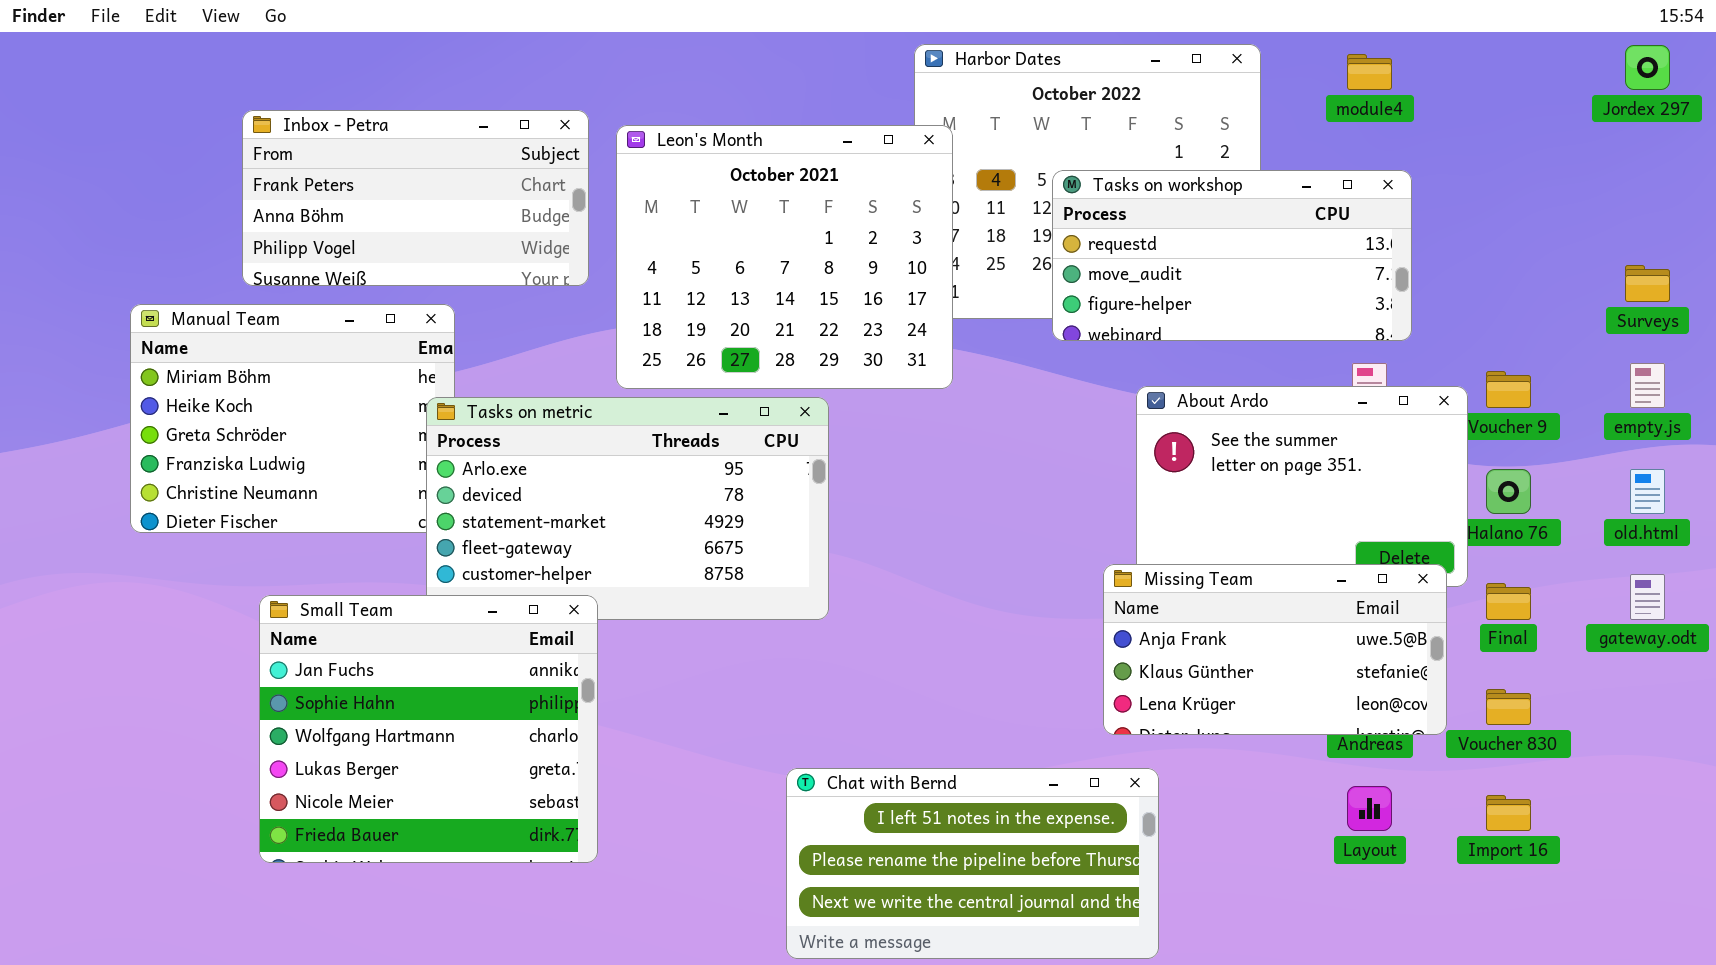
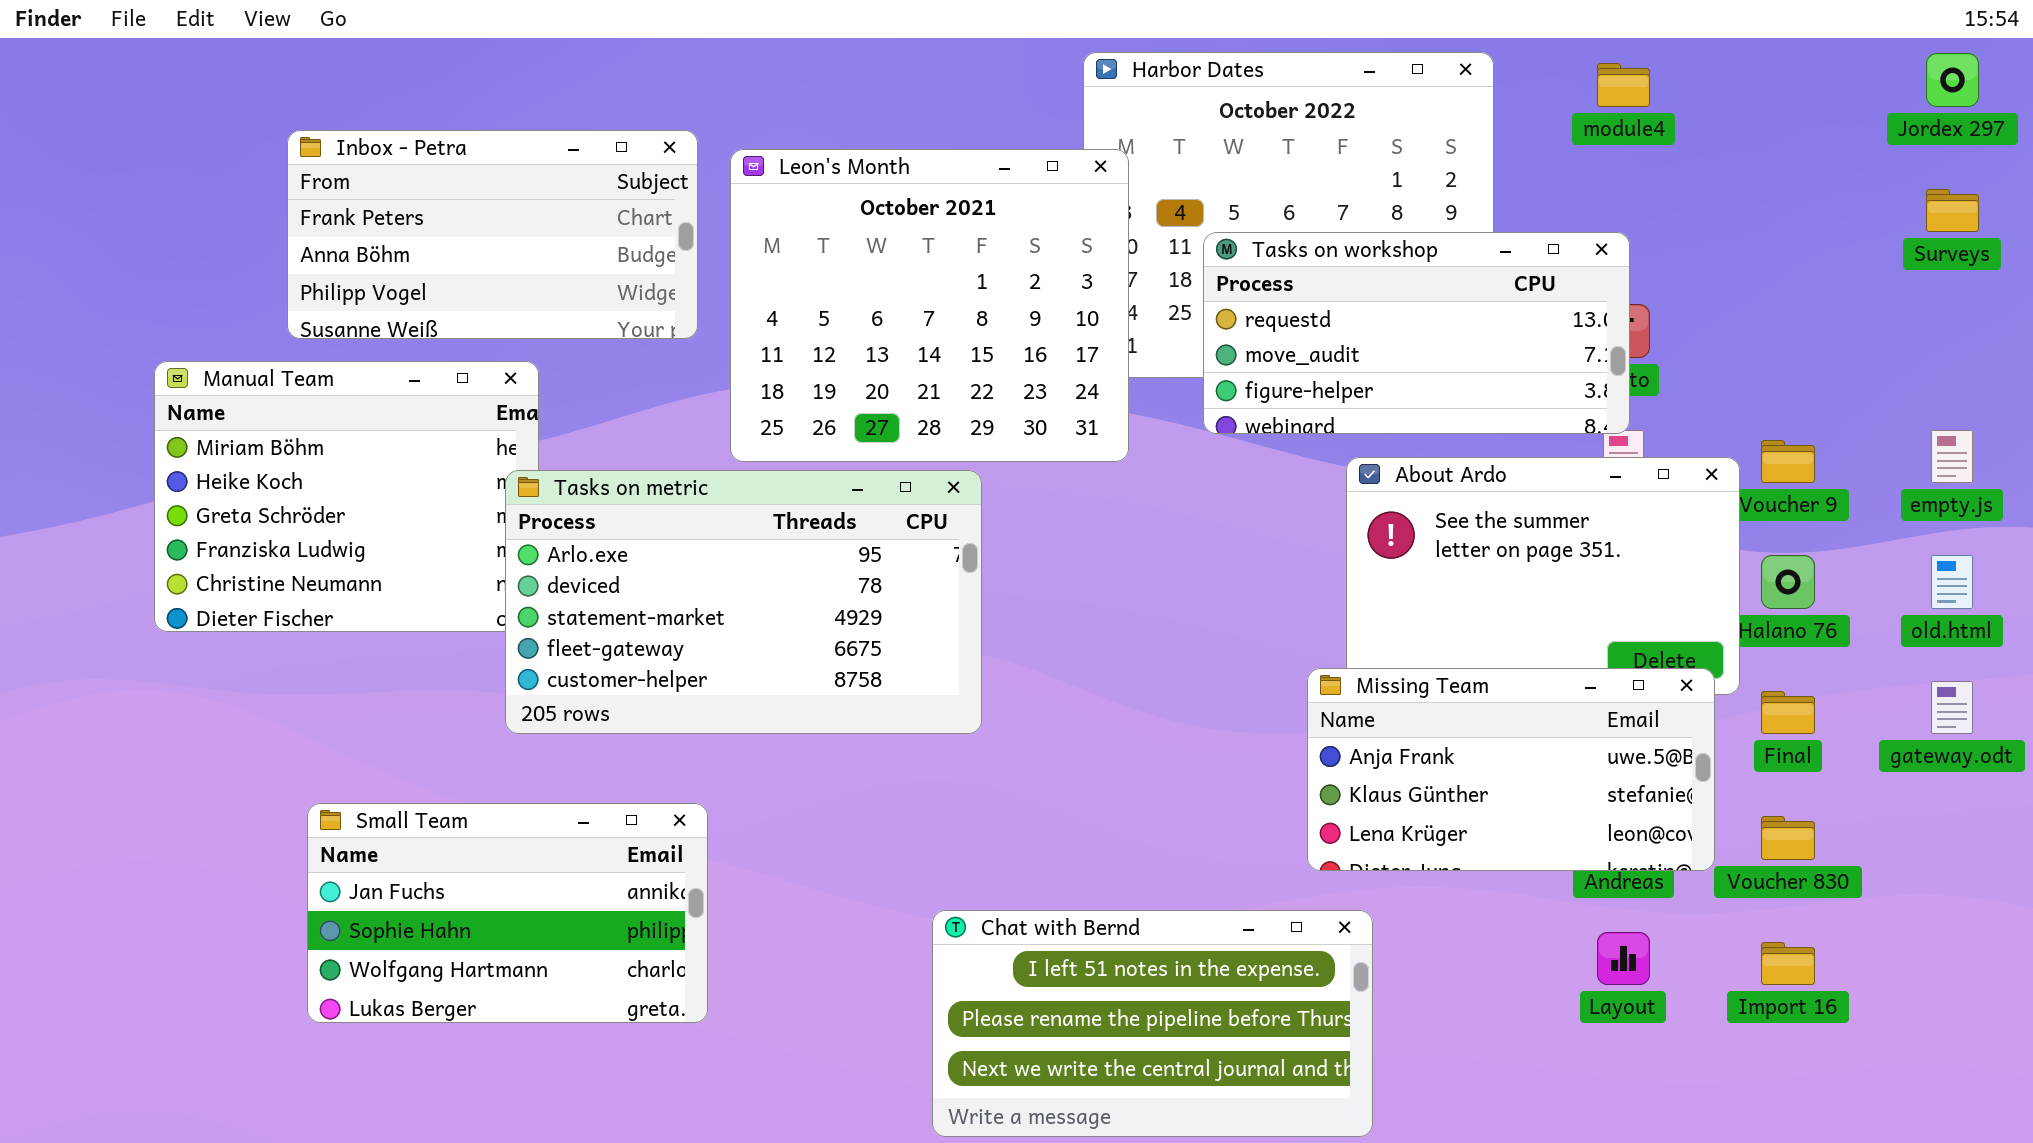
Tasks on workshop: [1052,170,1412,341] -> [1203,232,1630,434], moved
Surveys: [1625,265,1670,302] -> [1926,189,1979,232], moved
Small Team: [259,595,598,863] -> [307,803,708,1023], resized

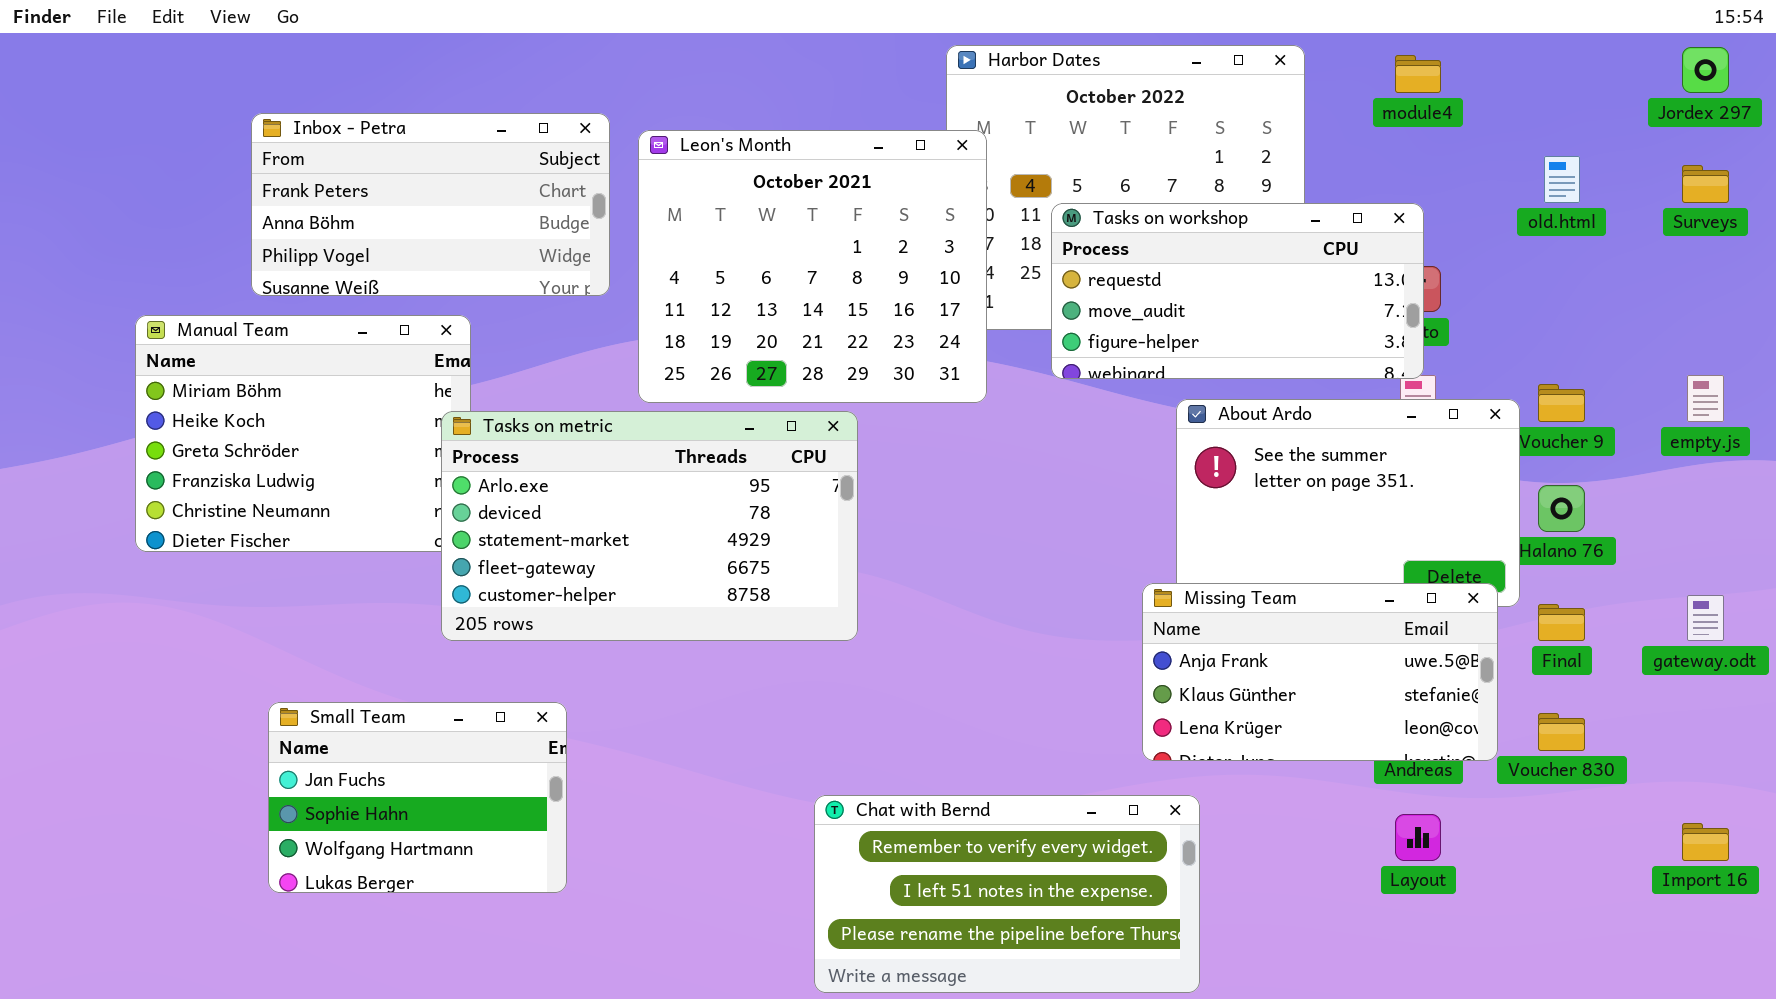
old.html: [1931,555,1973,609] -> [1544,156,1580,203], moved
Small Team: [307,803,708,1023] -> [268,702,567,893], resized
Chat with Bernd: [932,910,1373,1137] -> [814,795,1200,993], scrolled up 1 row
Import 16: [1761,942,1815,985] -> [1682,823,1729,861], moved

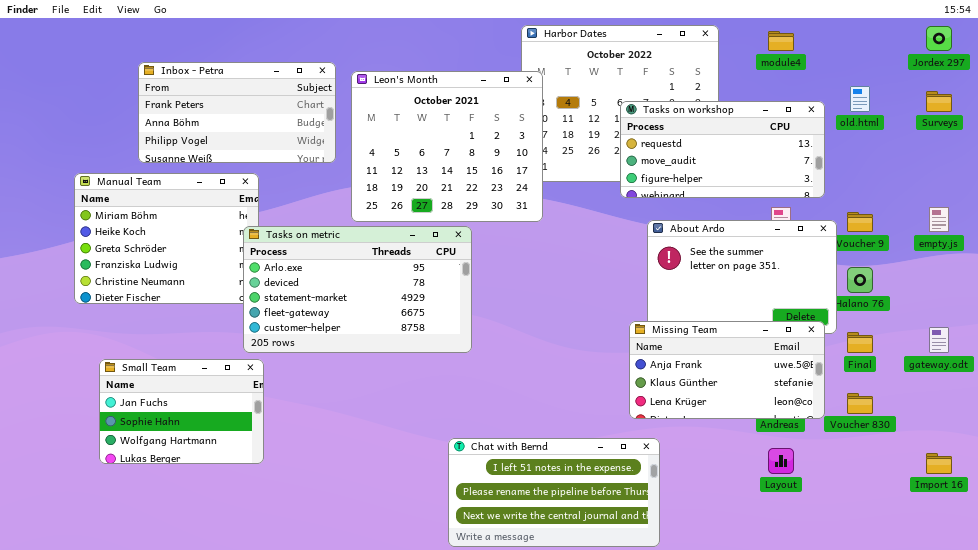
Tasks on workshop: [1051,203,1424,379] -> [620,101,825,198], moved
Small Team: [268,702,567,893] -> [99,359,264,464], moved
Chat with Bernd: [814,795,1200,993] -> [448,438,660,547], scrolled down 1 row

